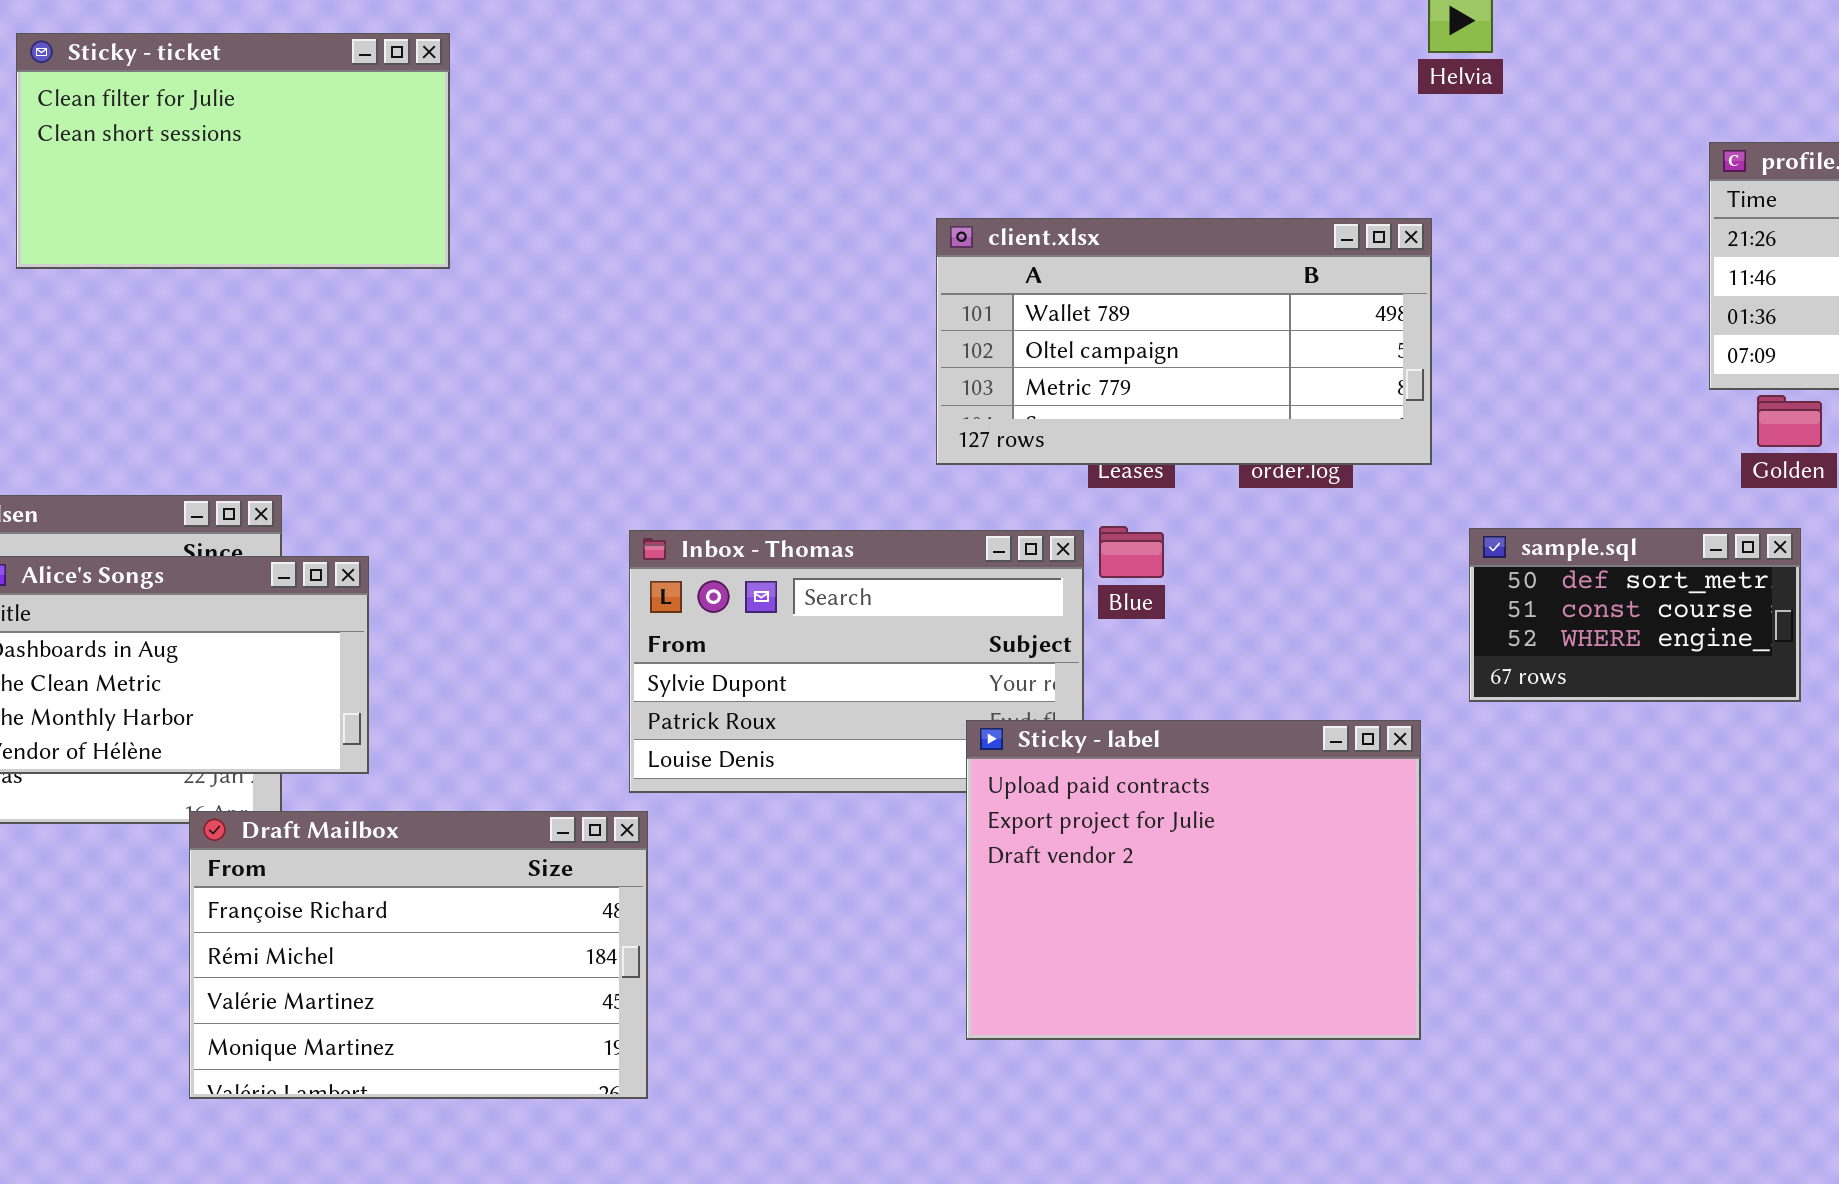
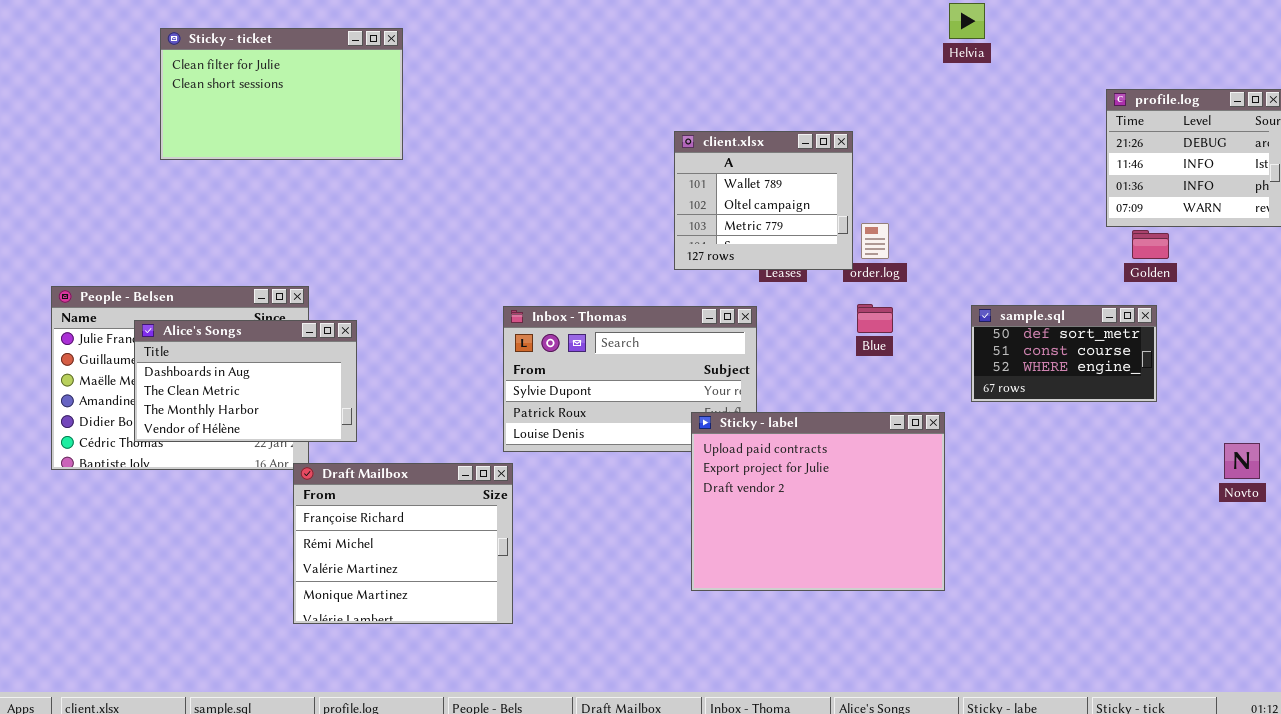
client.xlsx: [936,218,1432,465] -> [674,131,853,270], resized
Blue: [1099,526,1164,578] -> [857,304,893,333], moved
Draft Mailbox: [189,811,648,1099] -> [293,463,513,624], resized

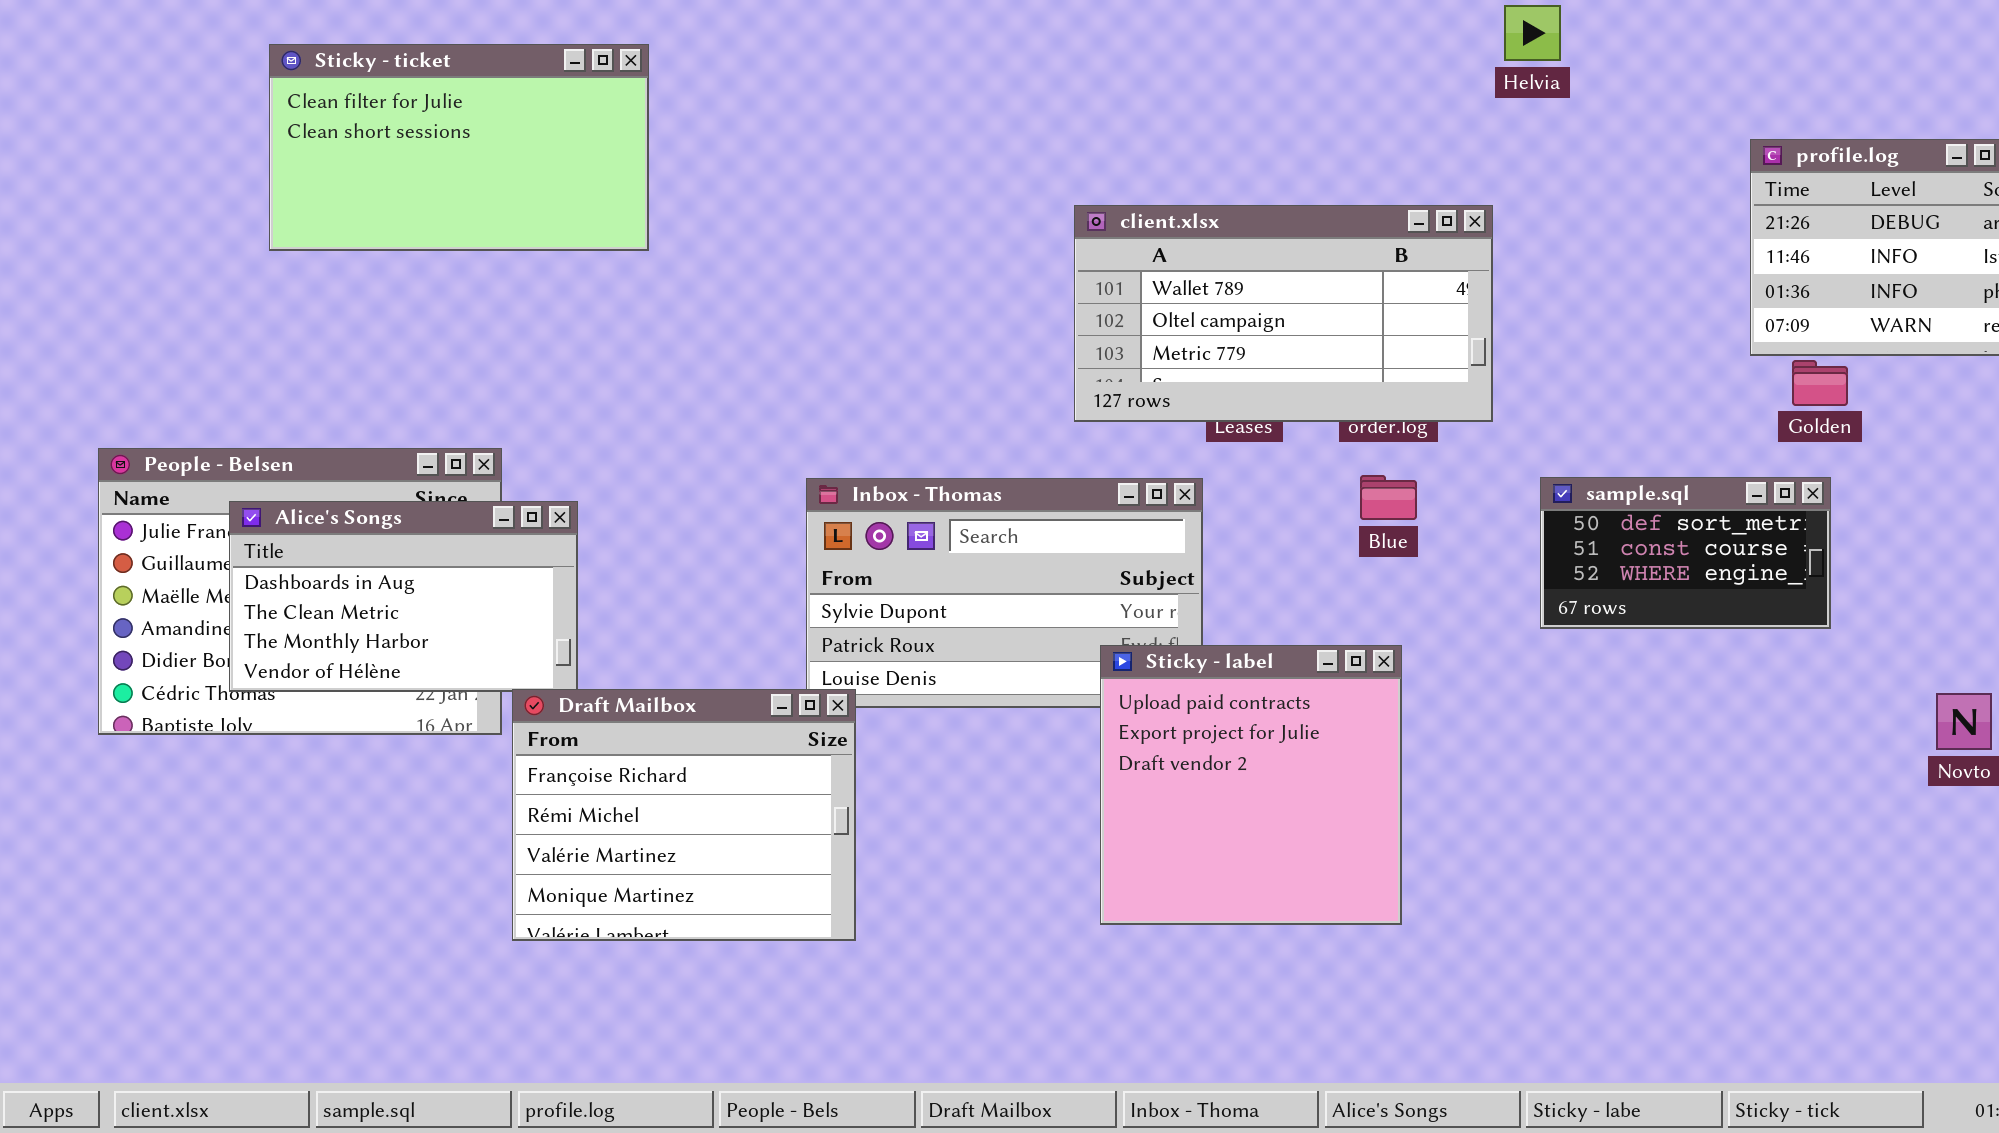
client.xlsx: [674,131,853,270] -> [1074,205,1493,422], resized
Sticky - label: [691,412,945,591] -> [1100,645,1402,925], resized
Draft Mailbox: [293,463,513,624] -> [512,689,856,941], moved

